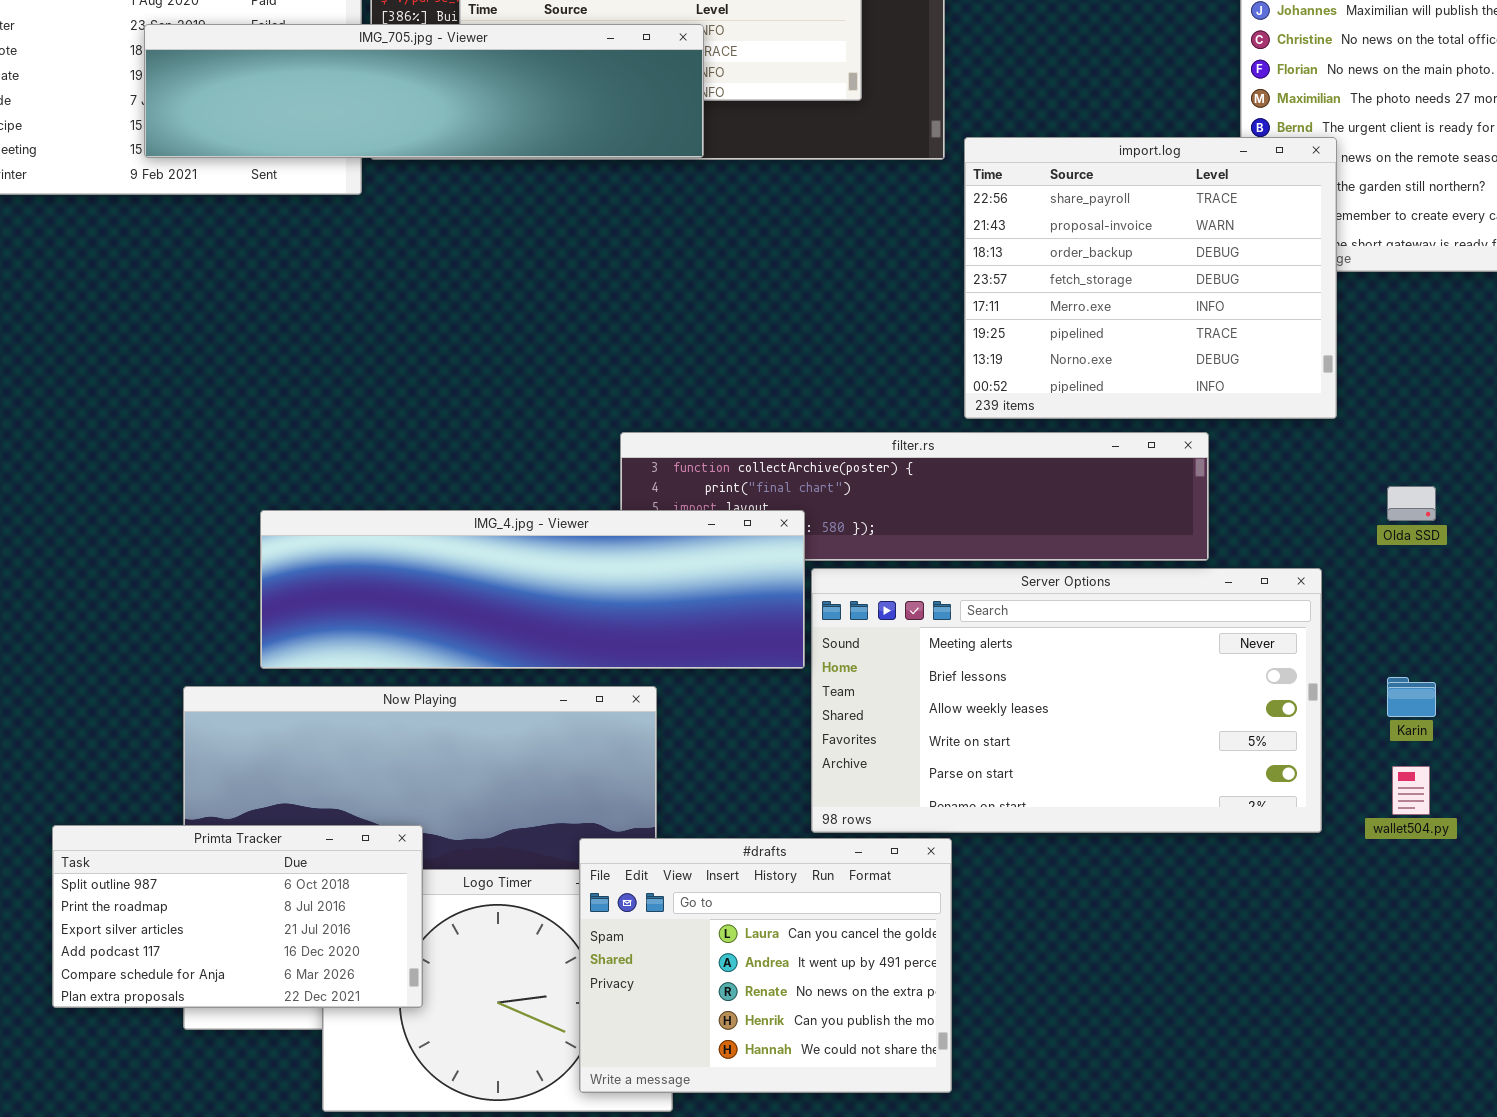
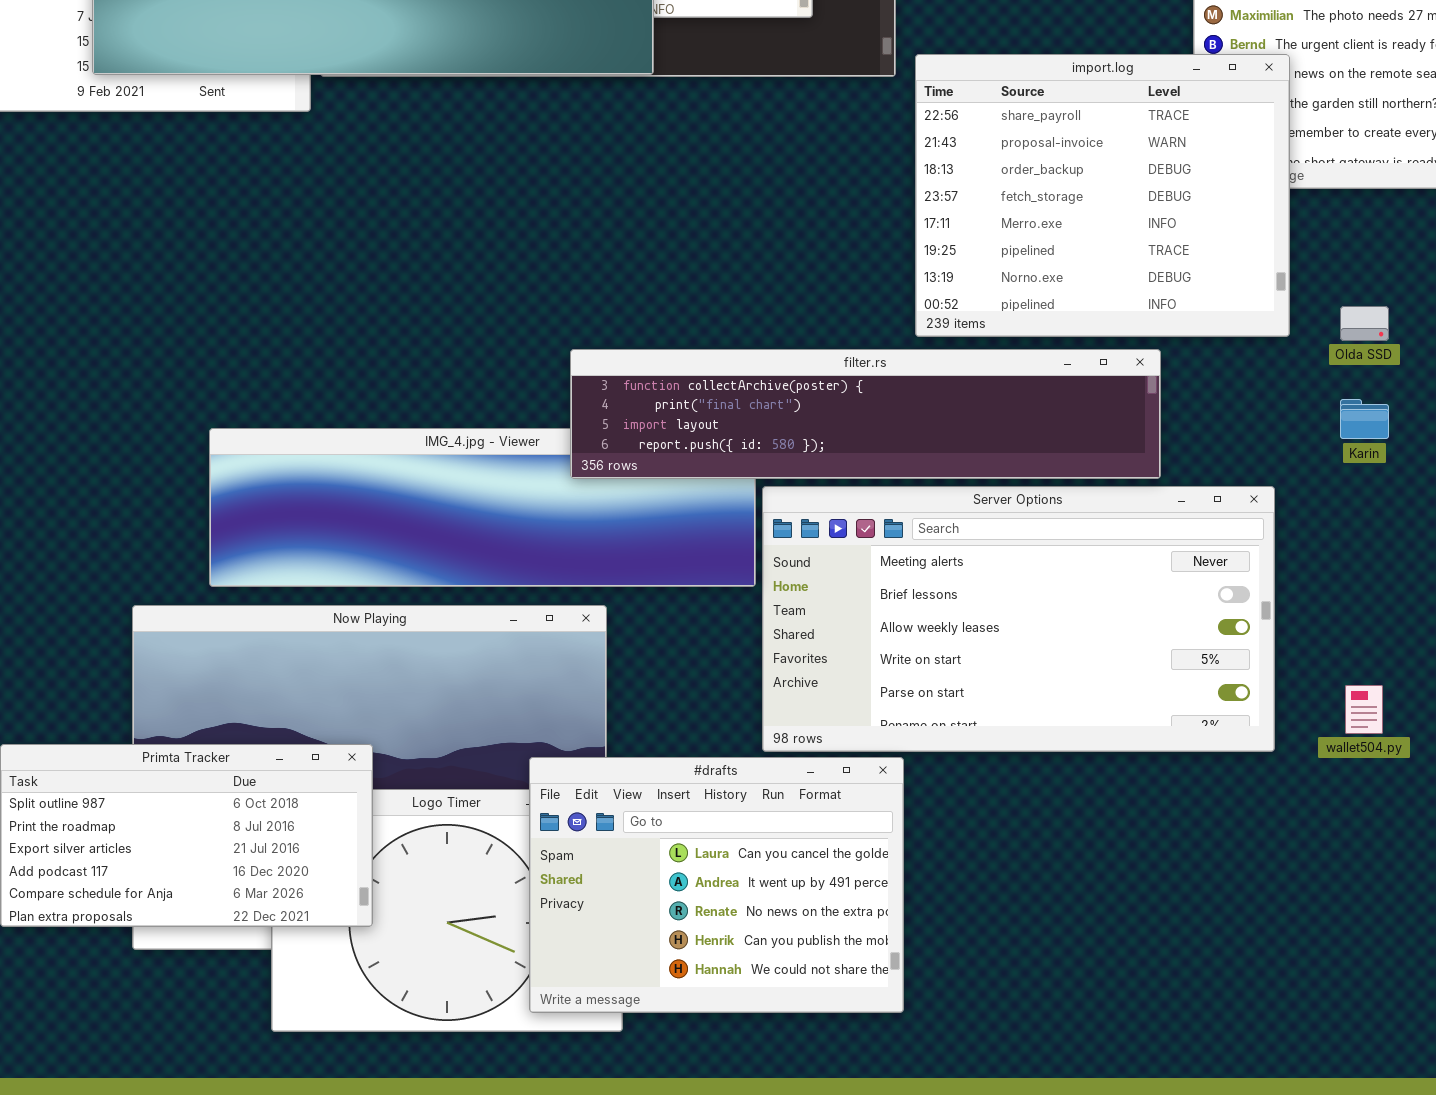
filter.rs: [620,432,1209,561] -> [570,349,1161,479], raised
Olda SSD: [1387,486,1436,521] -> [1340,306,1389,341], moved
Karin: [1387,677,1436,717] -> [1340,399,1389,439], moved

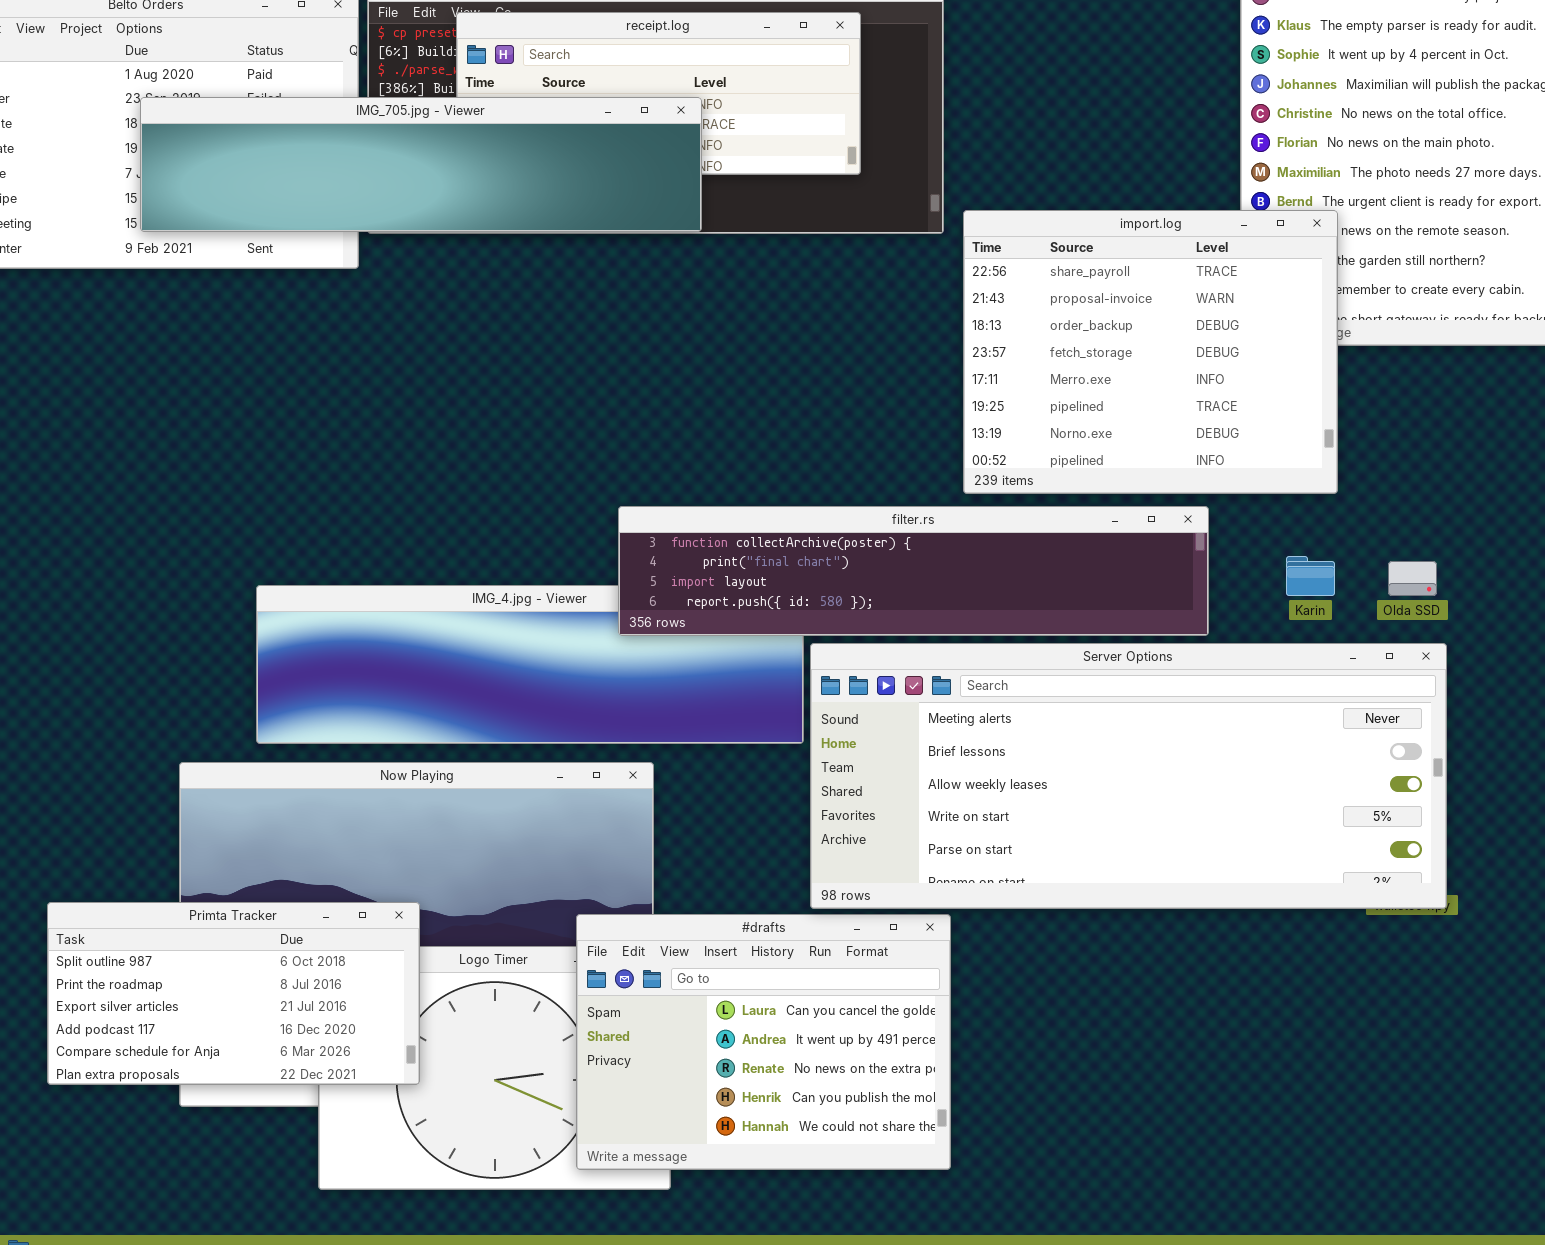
Olda SSD: [1340,306,1389,341] -> [1388,561,1437,596], moved
Karin: [1340,399,1389,439] -> [1286,556,1335,596], moved
Server Options: [762,486,1275,752] -> [810,643,1447,909], resized

